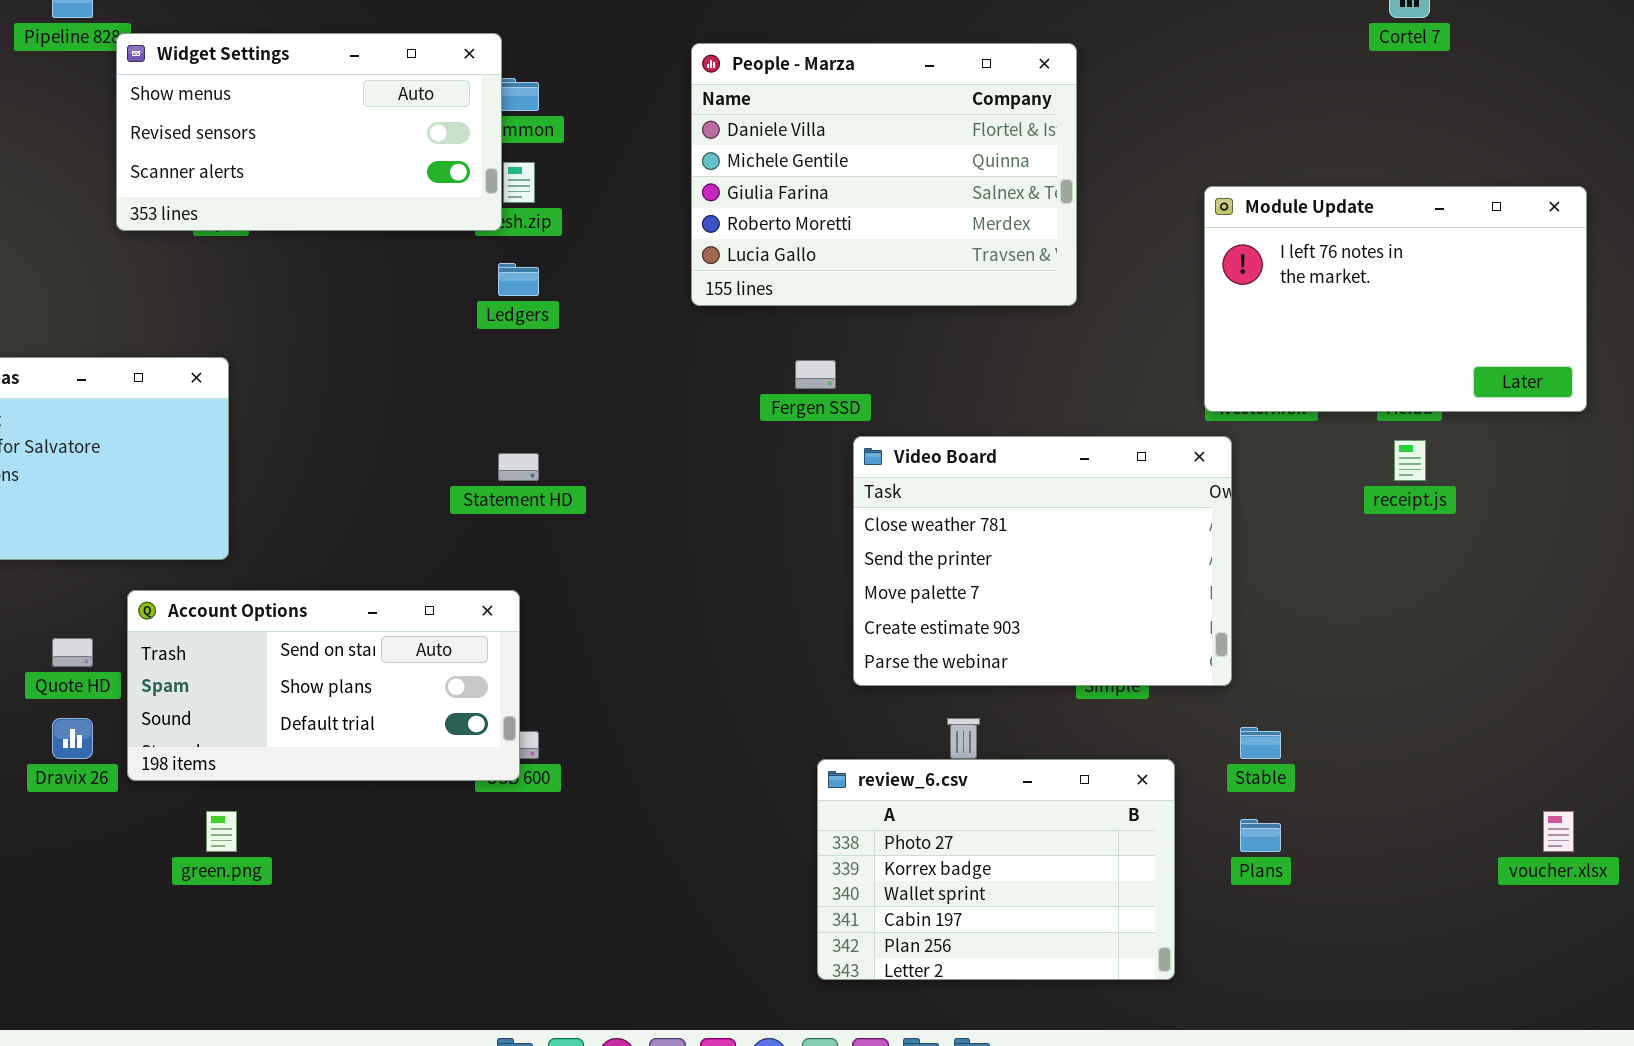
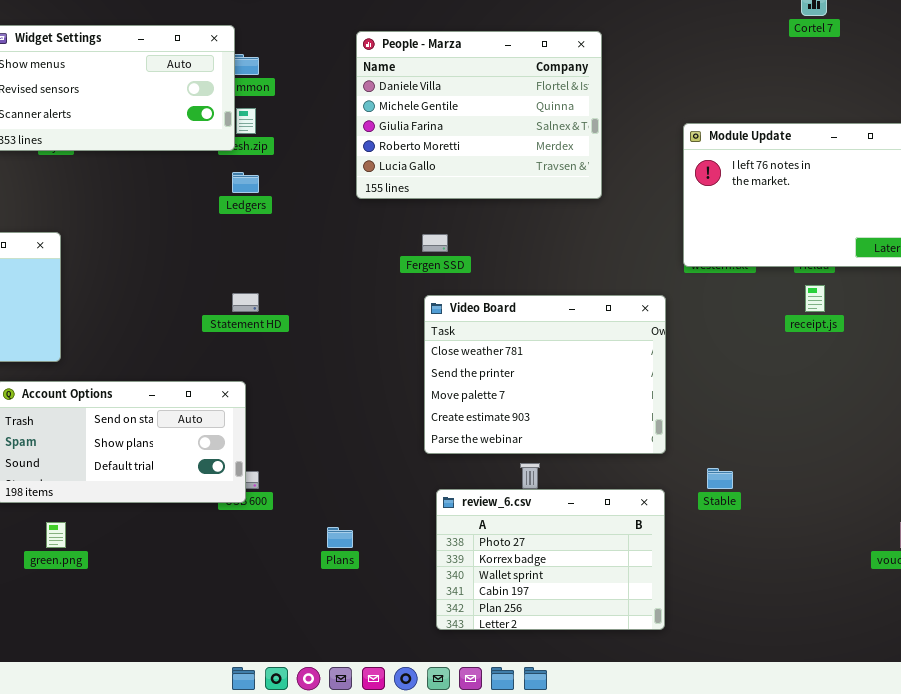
Video Board: [853,436,1232,686] -> [424,295,666,454], moved
Plans: [1240,819,1281,852] -> [327,527,353,548], moved

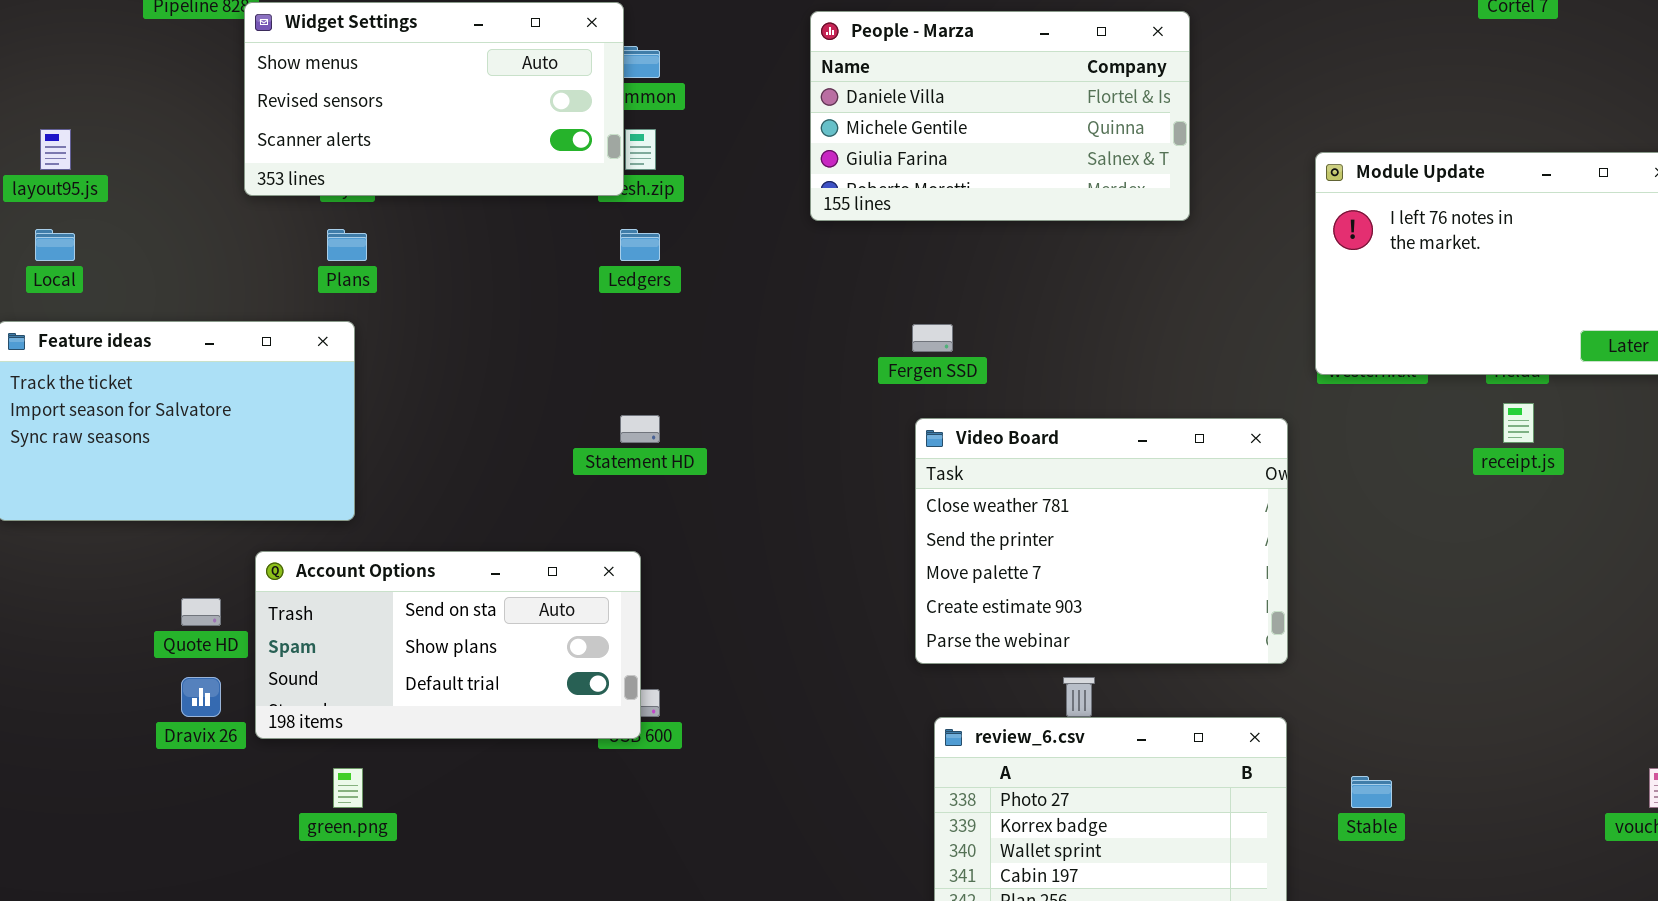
People - Marza: [356,31,602,199] -> [810,11,1190,221], resized
Stable: [707,468,733,489] -> [1351,776,1392,808], moved
Plans: [327,527,353,548] -> [327,229,367,261], moved

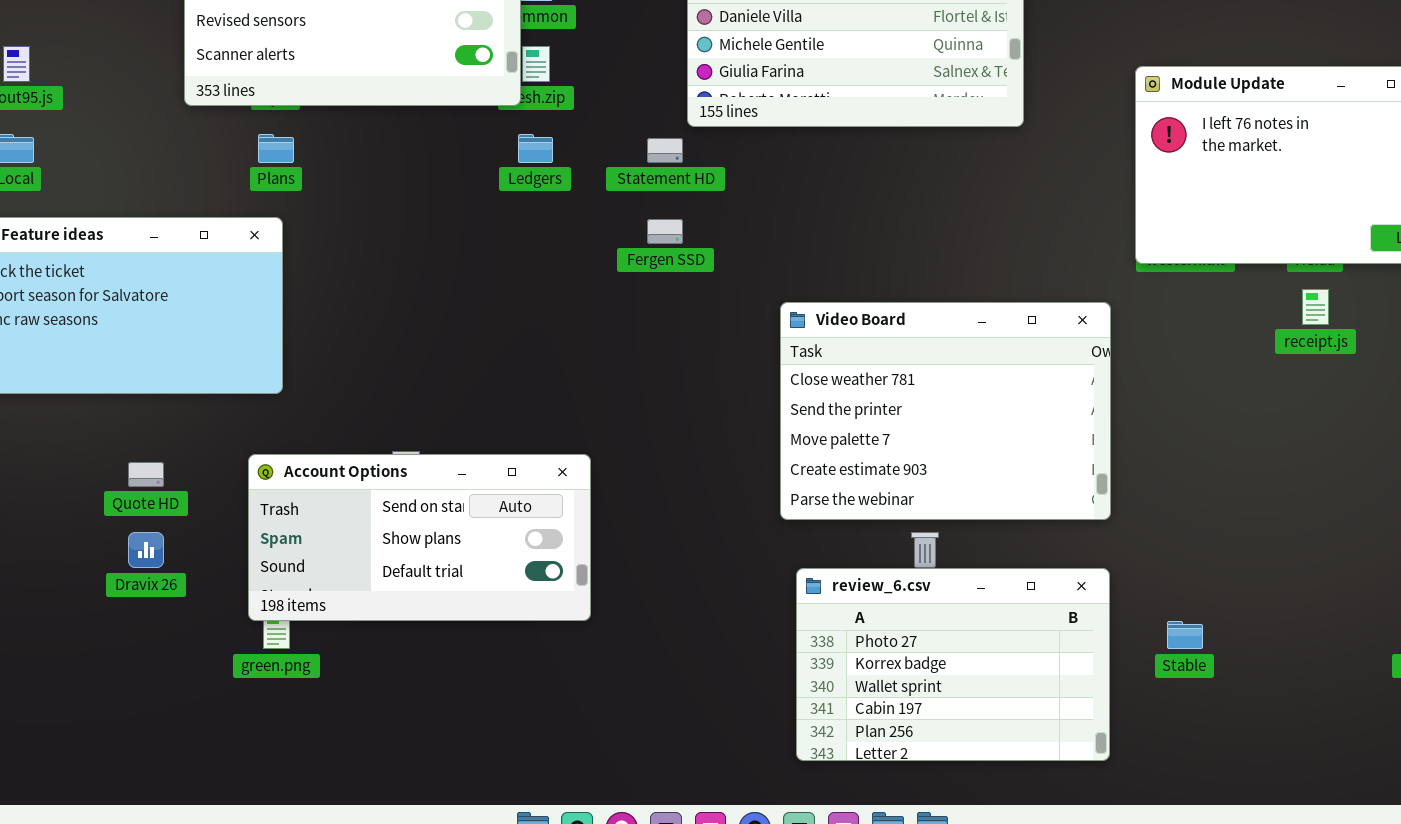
Fergen SSD: [912,324,953,352] -> [647,219,683,244], moved
Statement HD: [620,415,660,443] -> [647,138,683,163], moved
Account Options: [255,551,641,739] -> [248,454,591,621], moved

